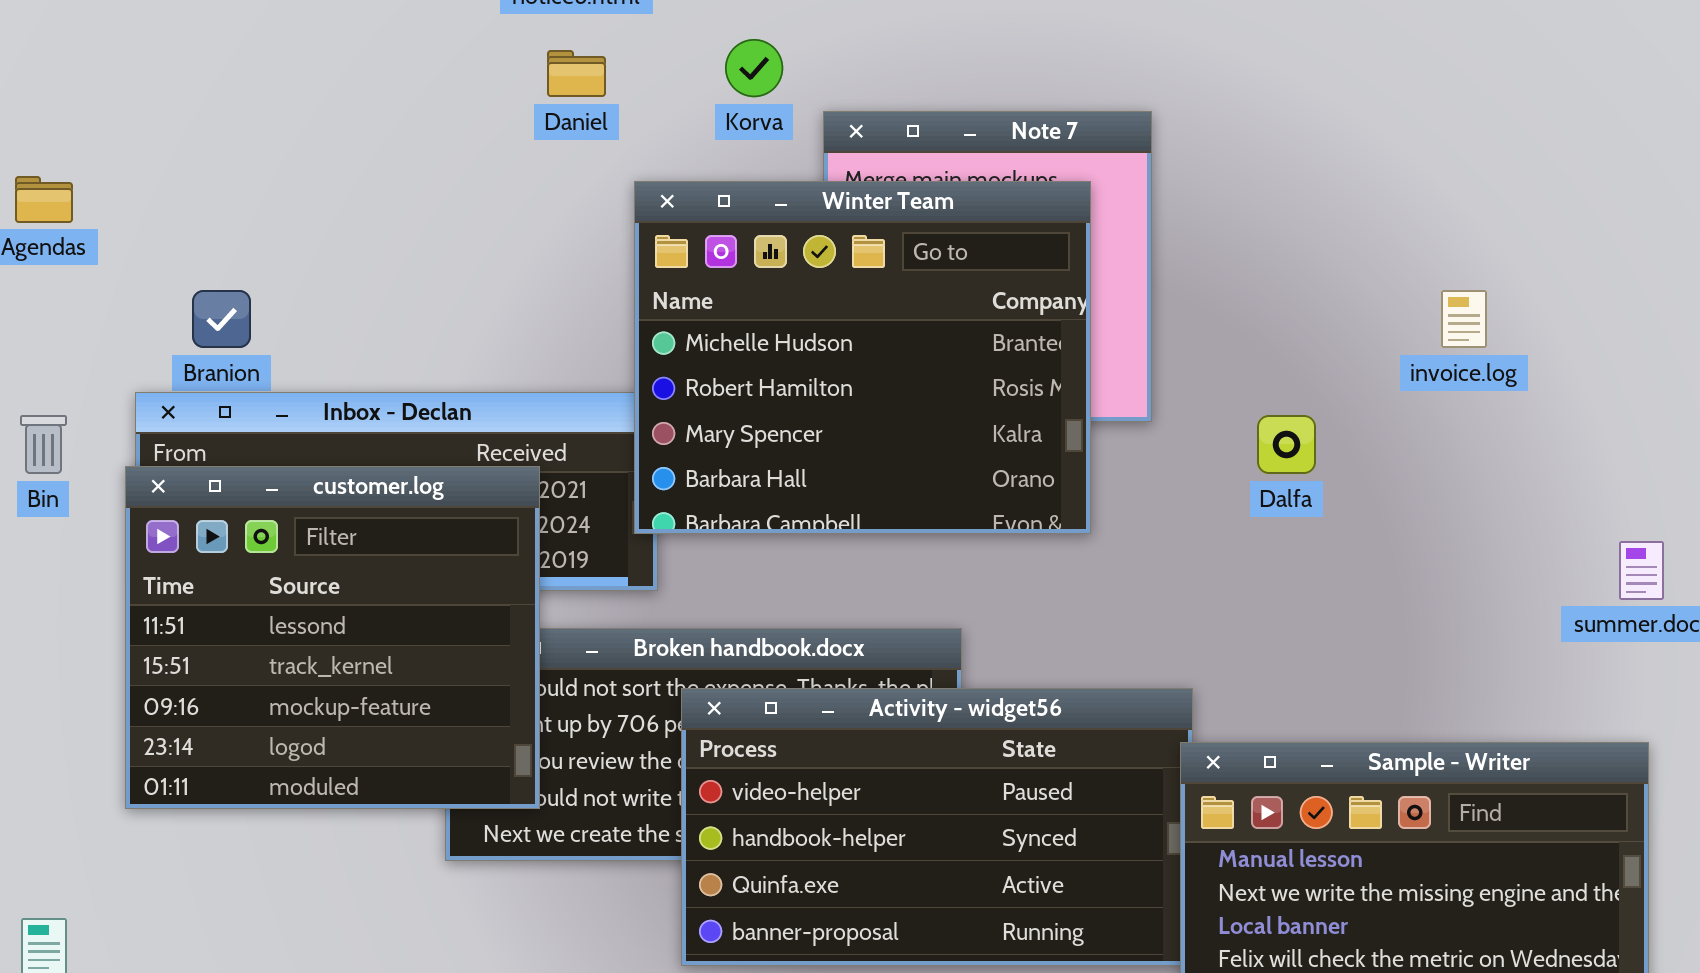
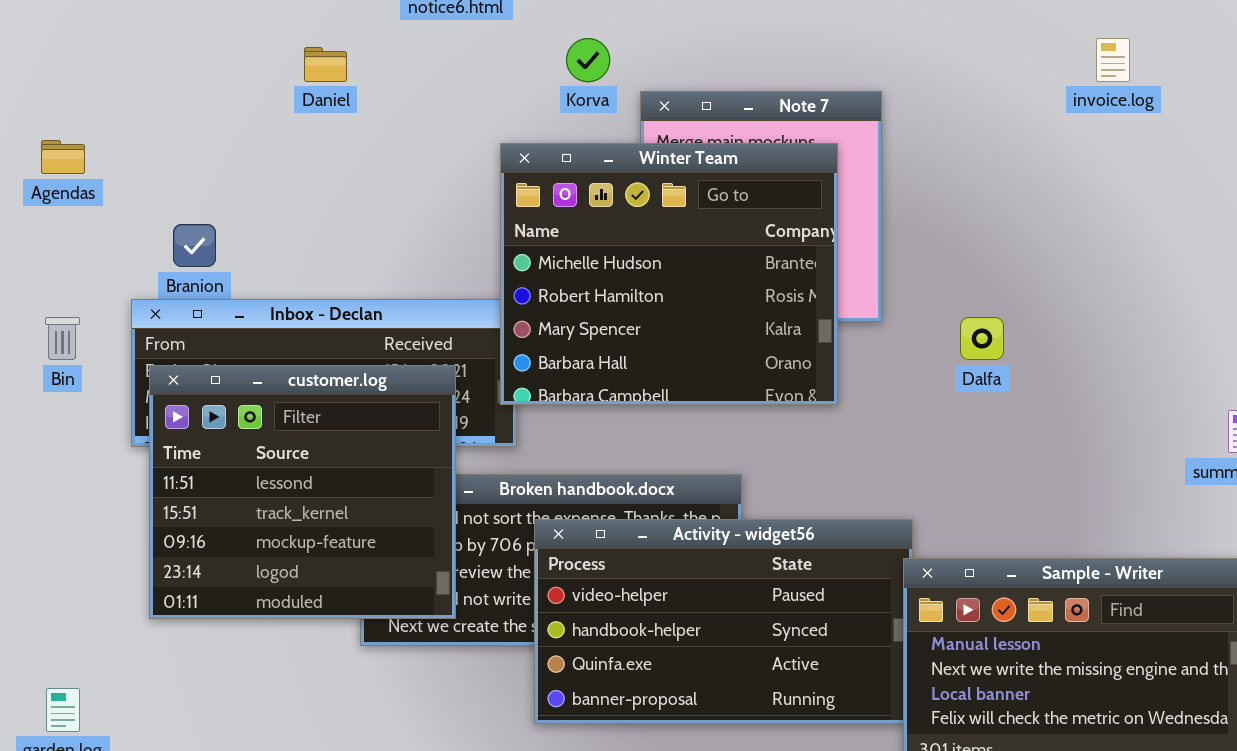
Daniel: [547,50,606,97] -> [304,47,347,82], moved
invoice.log: [1441,290,1487,348] -> [1096,38,1130,82], moved
customer.log: [125,466,540,809] -> [149,365,456,619], moved

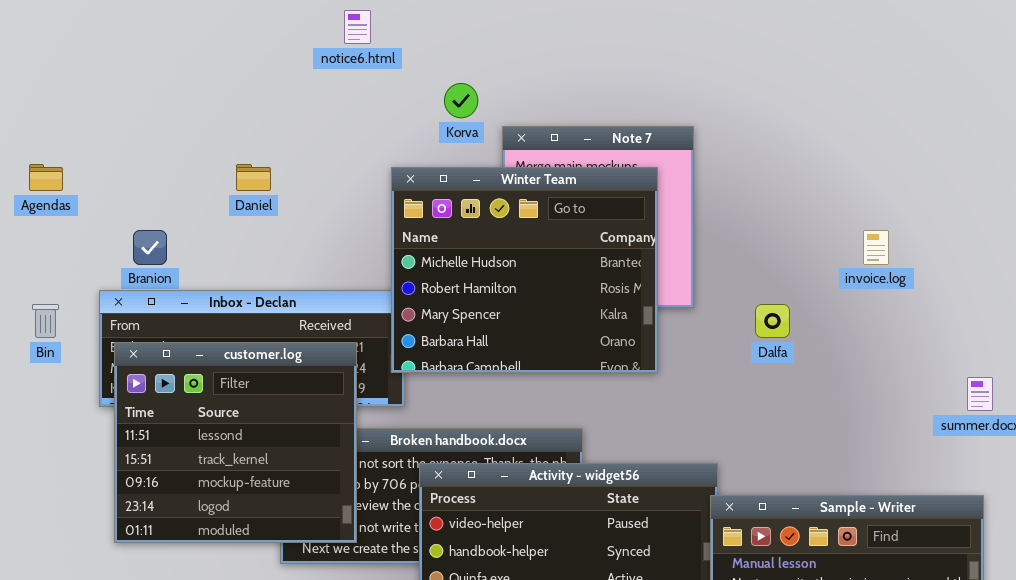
invoice.log: [1096,38,1130,82] -> [863,230,889,265], moved
Daniel: [304,47,347,82] -> [236,164,271,191], moved

